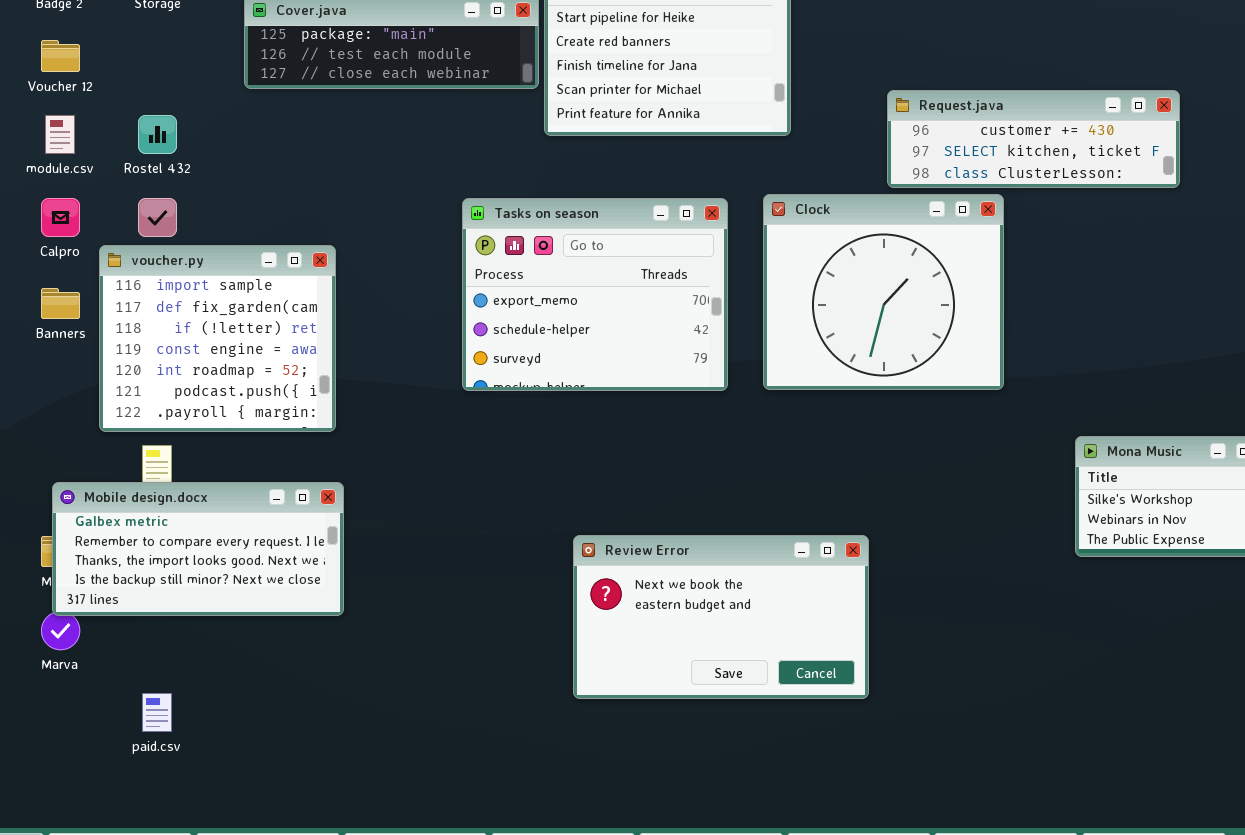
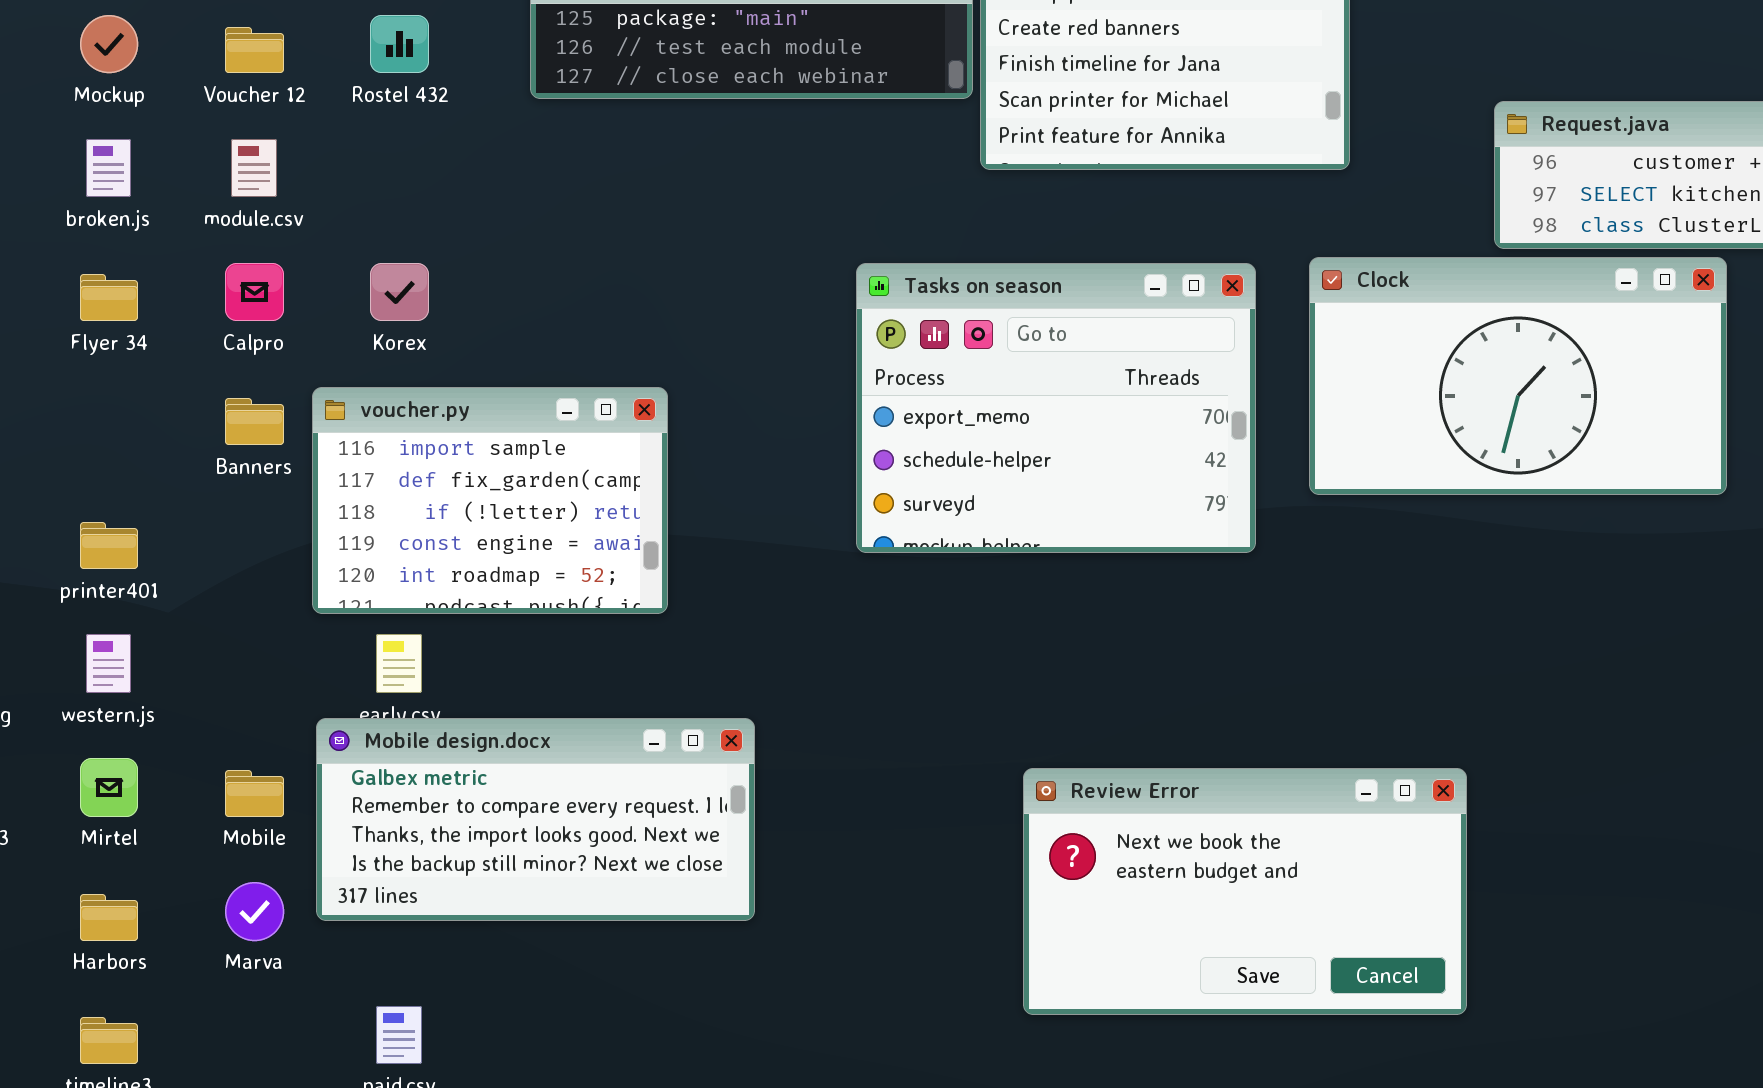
Rostel 432: [138,115,177,154] -> [370,15,429,73], moved
Clock: [763,194,1004,390] -> [1309,257,1727,495], resized
voucher.py: [99,245,336,432] -> [312,387,668,614], resized
Mobile design.docx: [52,482,344,616] -> [316,718,755,921], moved

